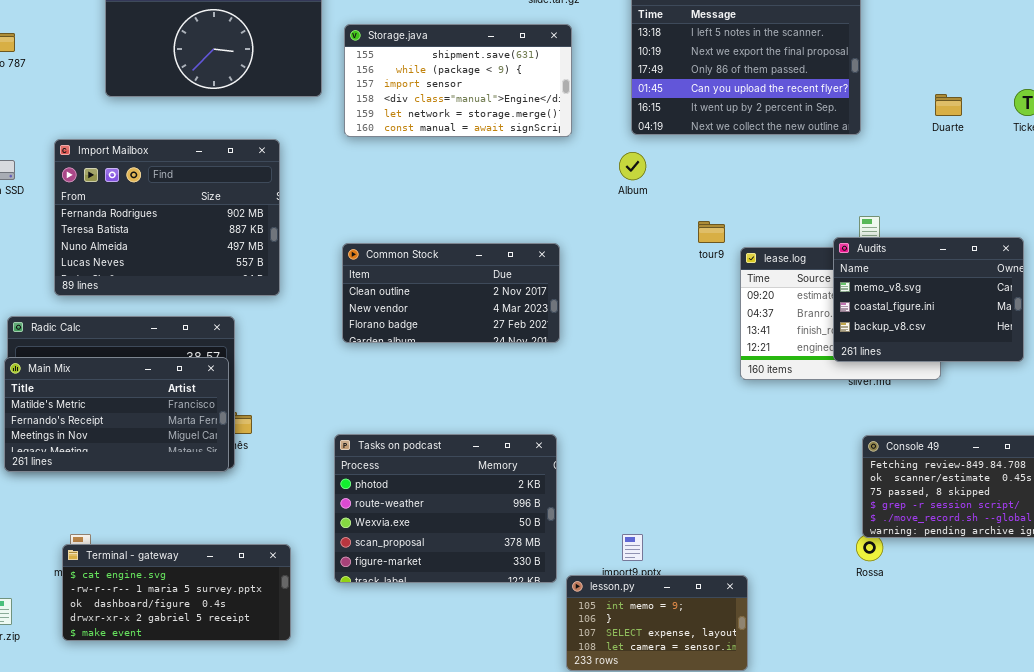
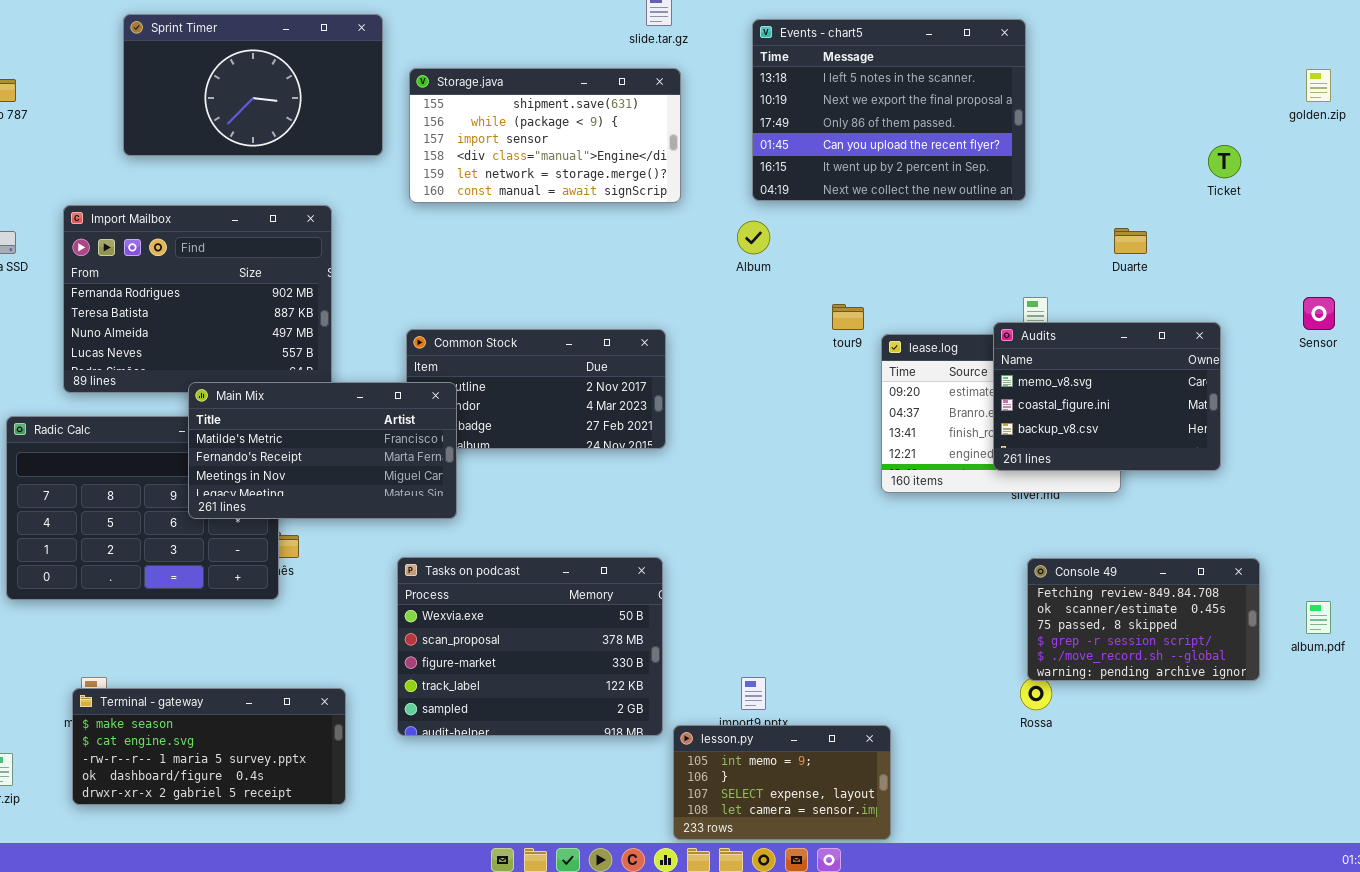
Duarte: [935,94,962,116] -> [1114,228,1147,254], moved
Main Mix: [4,357,229,472] -> [188,382,457,519], moved
Tasks on podcast: [334,434,557,583] -> [397,557,663,736], scrolled down 2 rows
Terminal - gateway: [62,544,291,641] -> [72,688,346,805], scrolled up 1 row

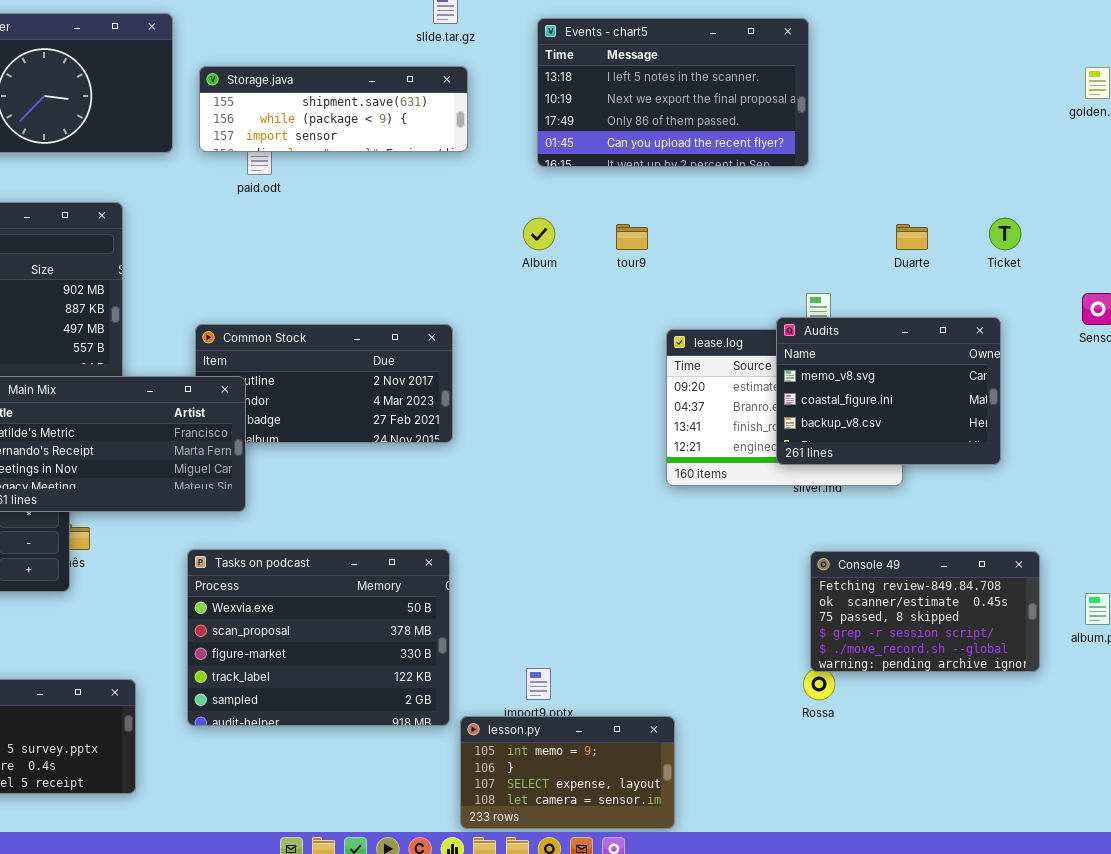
Events - chart5: [752,19,1026,201] -> [537,18,809,167], resized
Storage.java: [409,68,681,203] -> [199,66,468,152], resized
Ticket: [1208,145,1241,178] -> [989,218,1021,250], moved
tour9: [832,304,864,330] -> [616,224,648,250], moved

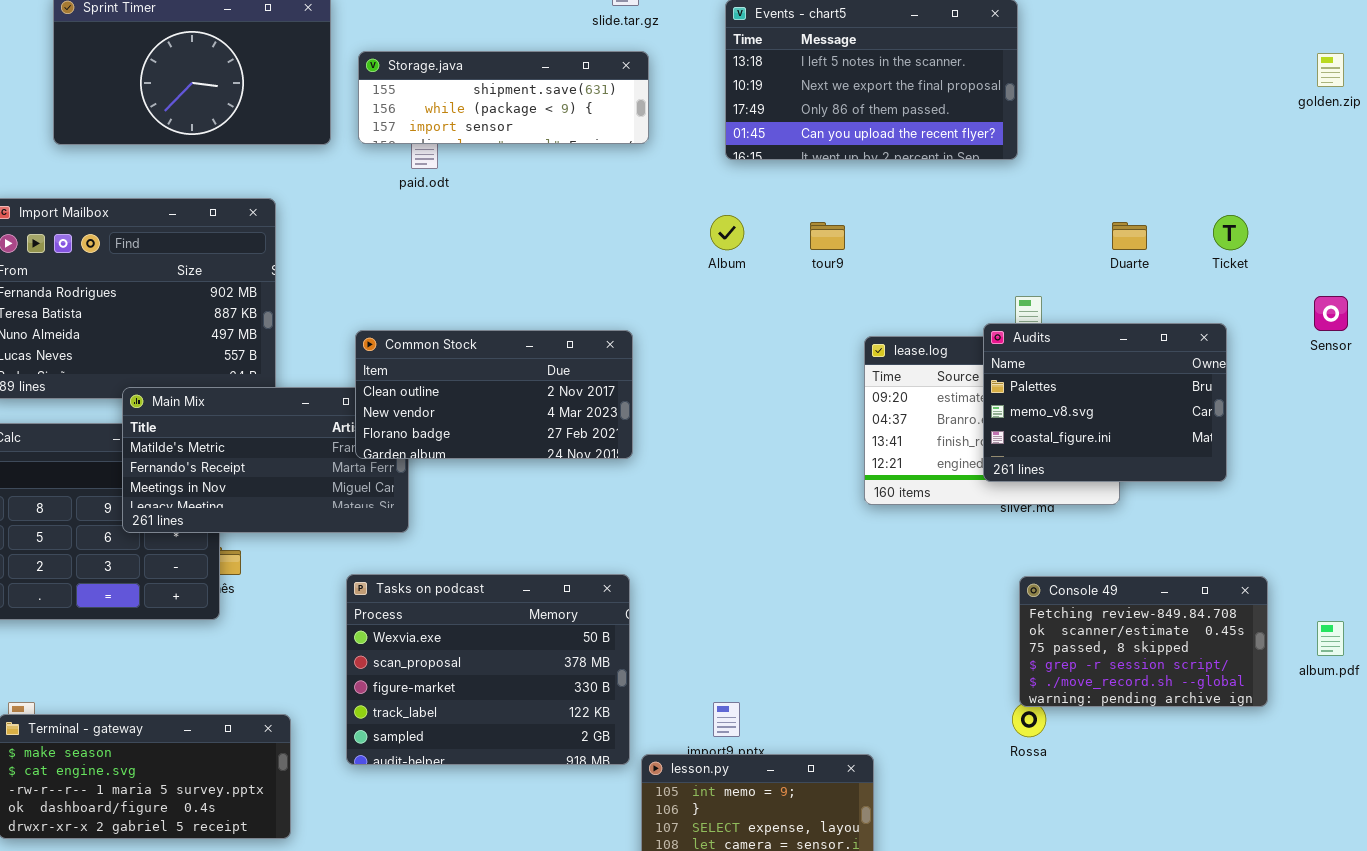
Audits: [776,317,1001,465] -> [983,323,1227,482], scrolled up 1 row
Common Stock: [195,324,453,443] -> [355,330,633,459], raised

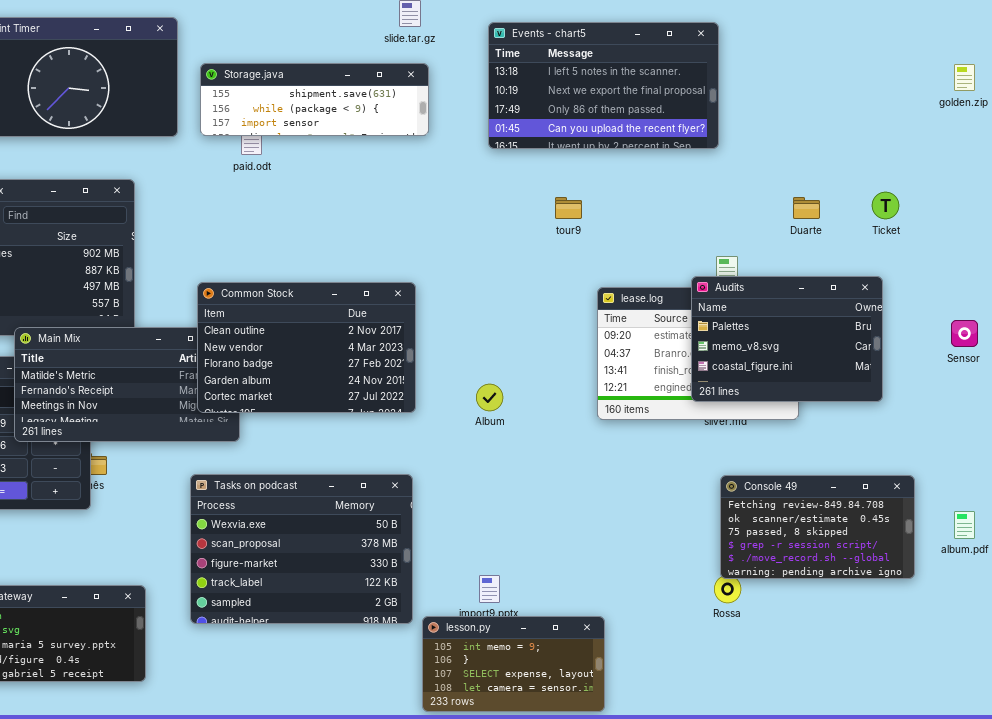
Album: [710,215,744,250] -> [476,384,503,411], moved
Sensor: [1314,296,1348,331] -> [951,320,978,347], moved
Common Stock: [355,330,633,459] -> [197,282,416,413], resized

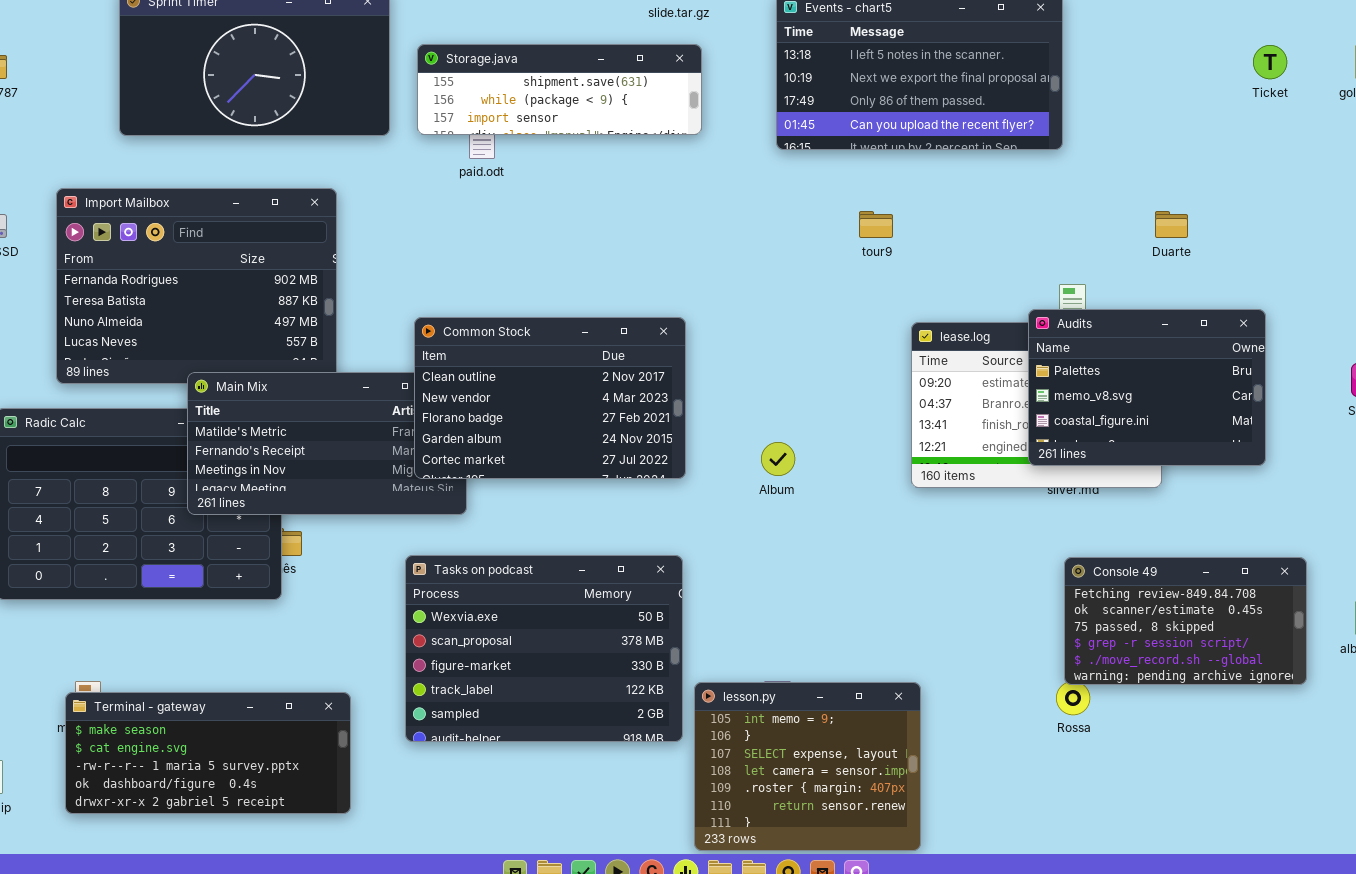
Ticket: [872,192,899,219] -> [1253,45,1287,79], moved
lesson.py: [422,616,605,712] -> [694,682,921,851], resized

